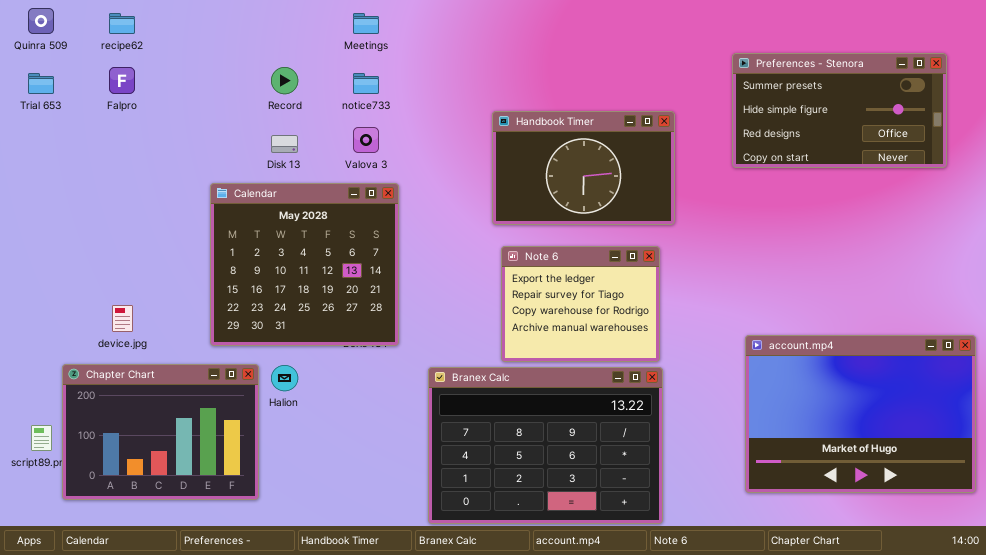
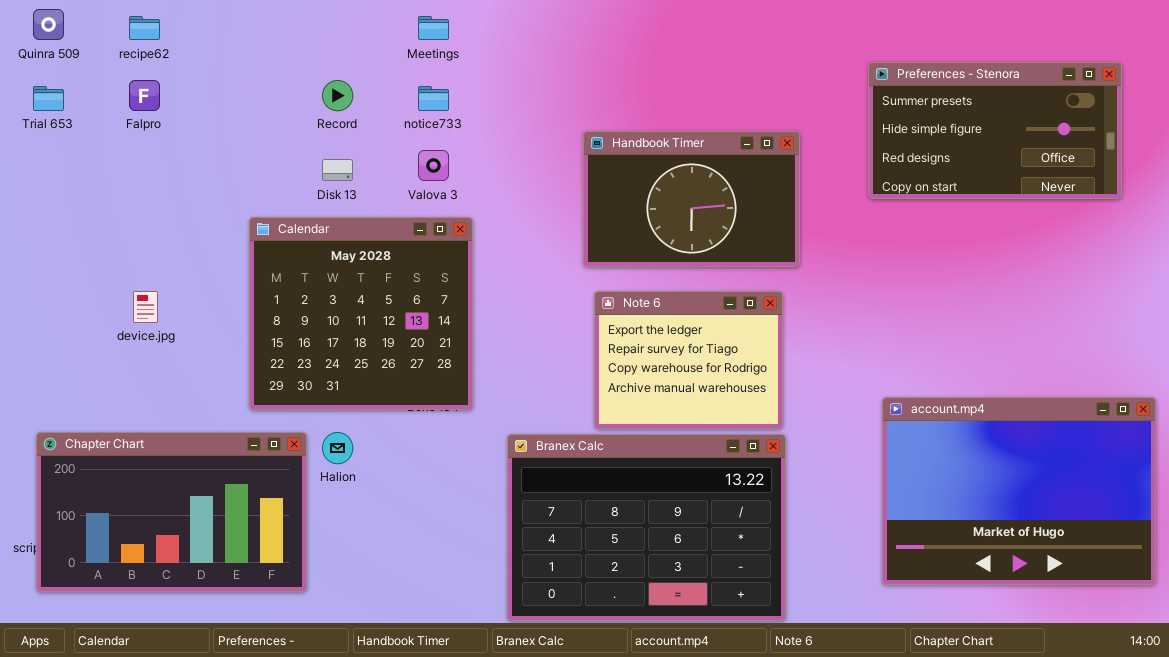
device.jpg: [112,305,133,332] -> [133,291,158,323], moved
Chapter Chart: [62,364,259,500] -> [36,432,307,592], resized

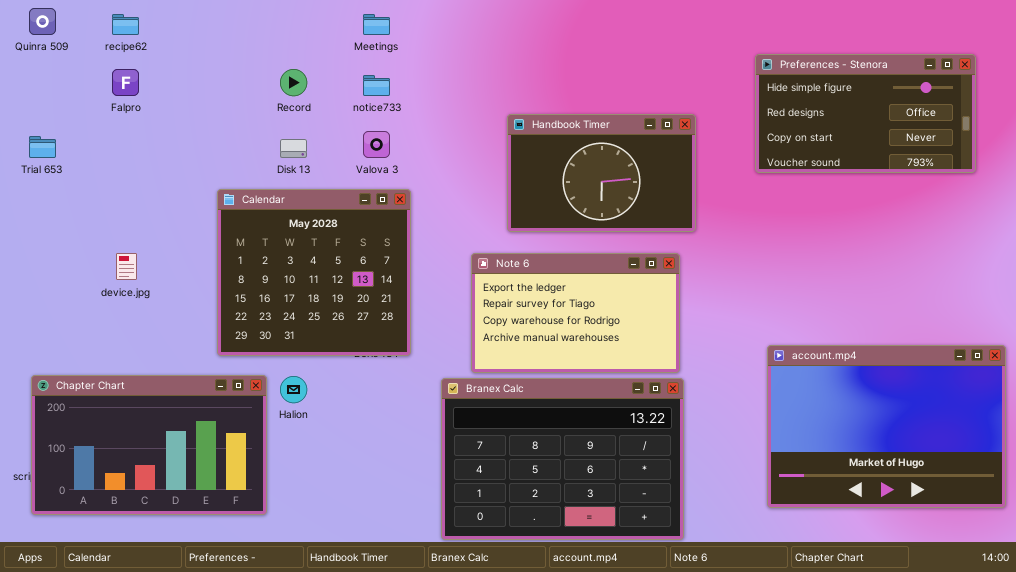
Preferences - Stenora: [868,62,1122,199] -> [755,54,976,173], scrolled down 1 row
Trial 653: [33,86,64,111] -> [29,136,56,158], moved
Note 6: [594,291,783,429] -> [471,253,680,373], resized

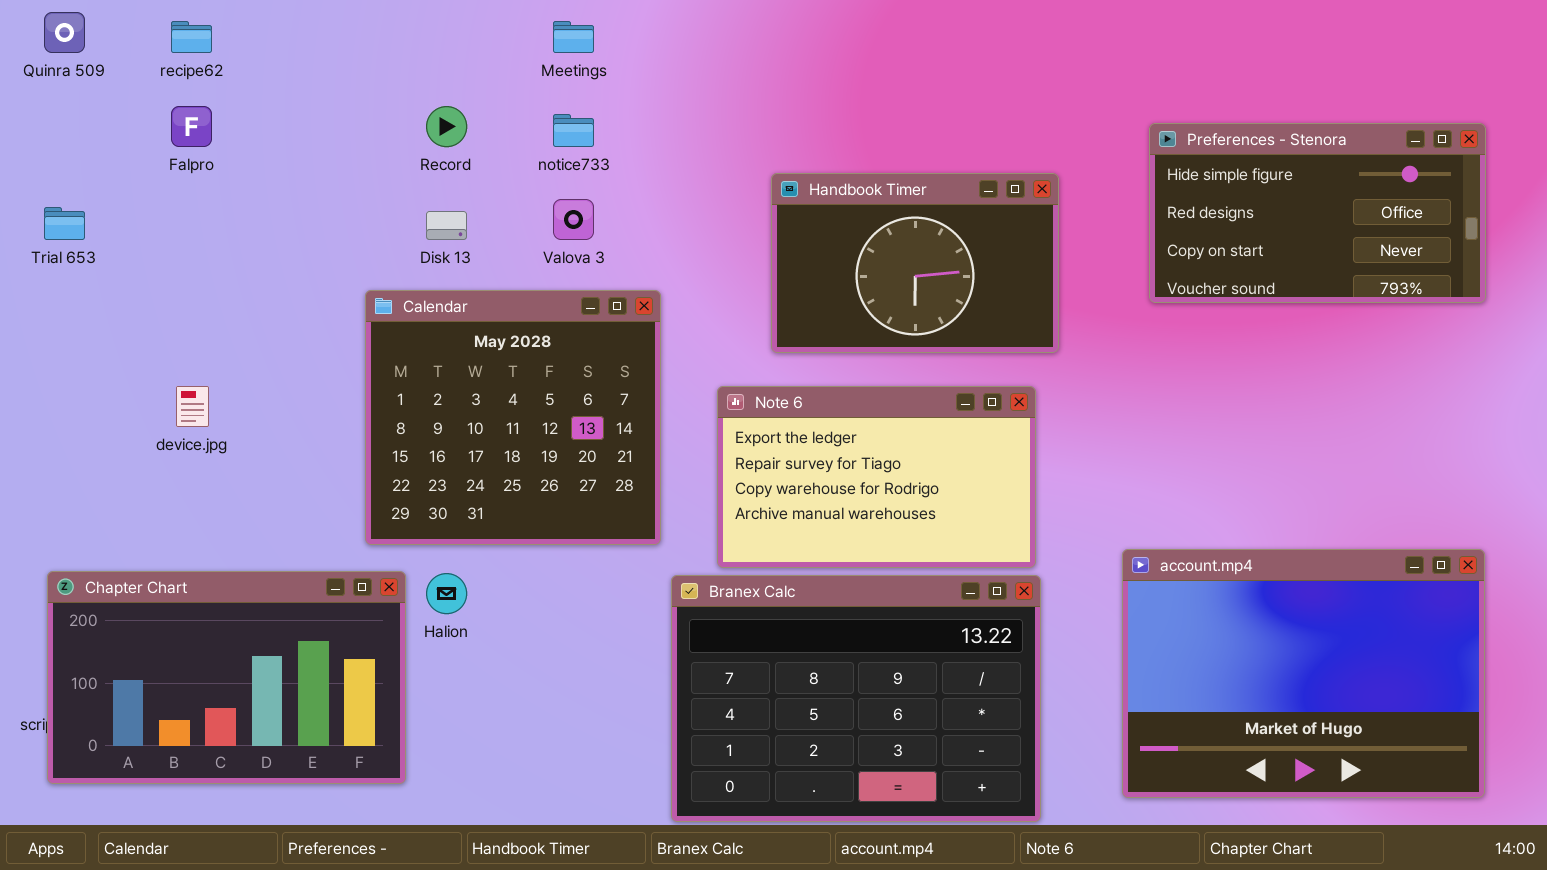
Preferences - Stenora: [755,54,976,173] -> [1149,123,1486,303], moved
Calendar: [217,189,411,356] -> [365,290,661,545], moved
account.mp4: [767,345,1006,508] -> [1122,549,1485,798], moved

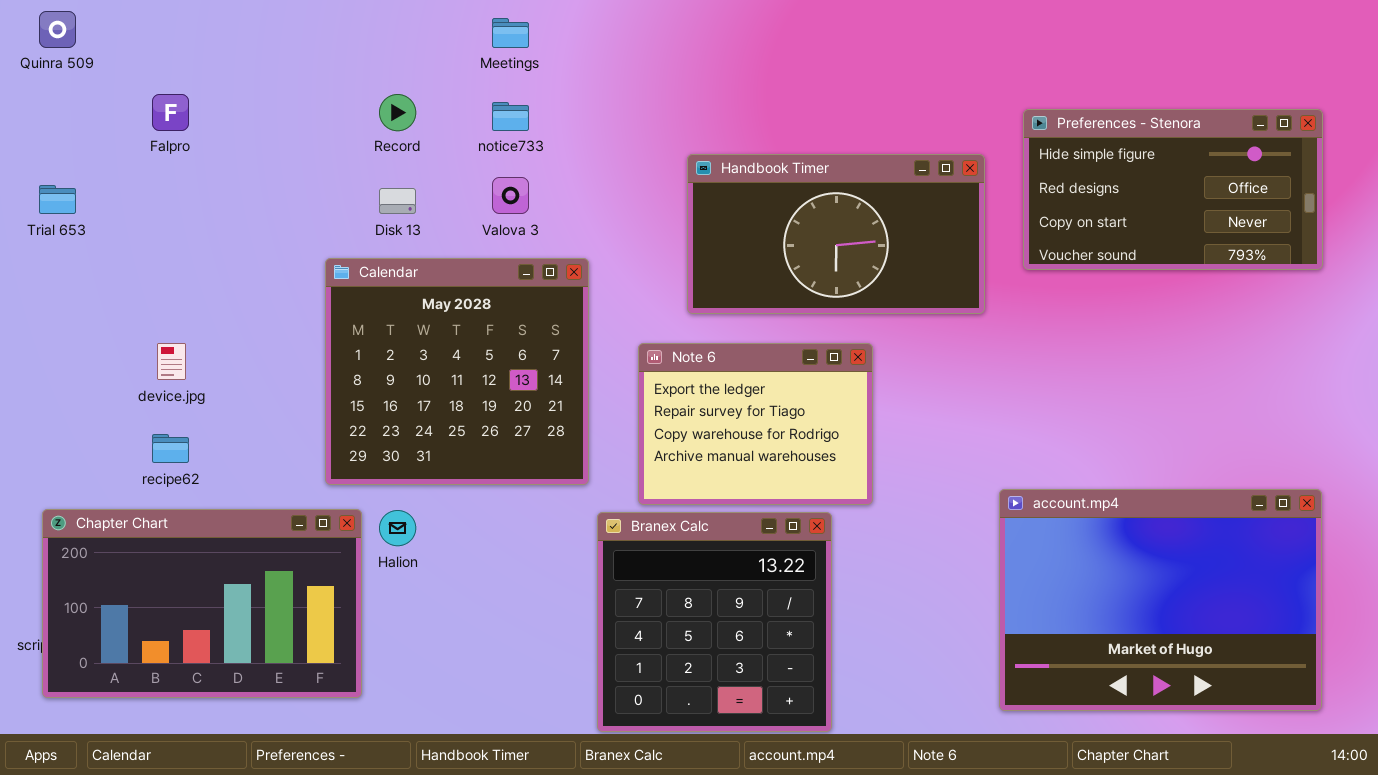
recipe62: [171,21,212,53] -> [152,434,189,463], moved
Handbook Timer: [771,173,1059,353] -> [687,154,985,314], resized
Note 6: [717,386,1036,568] -> [638,343,873,505], resized
Branex Calc: [671,575,1041,822] -> [597,512,832,732], resized

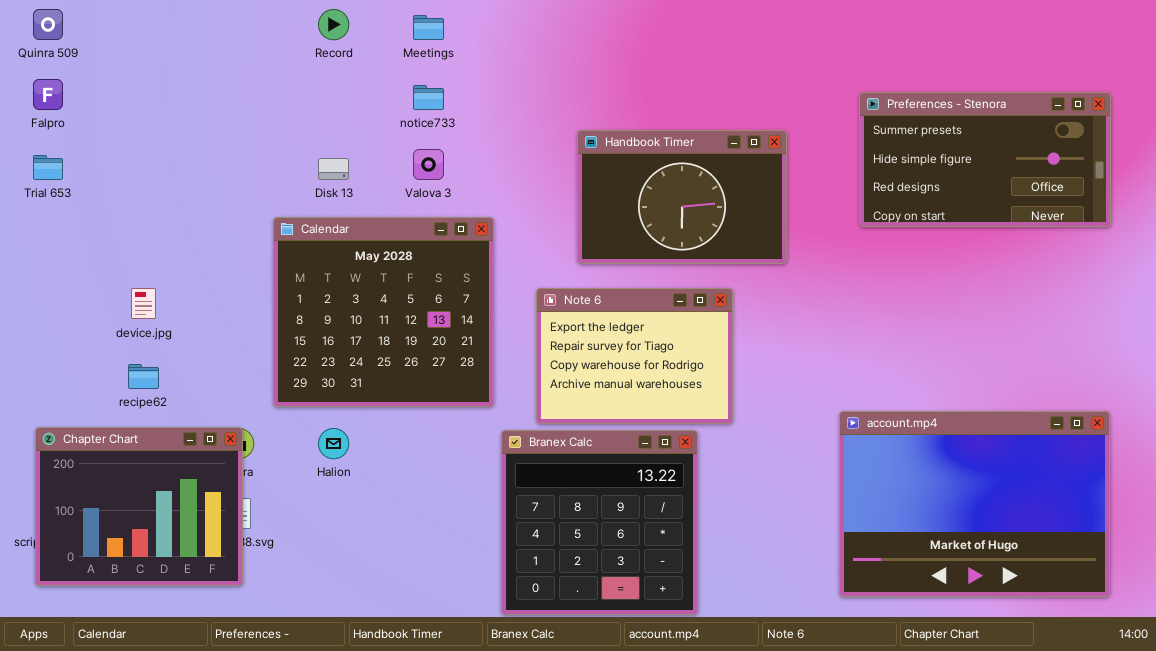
Falpro: [152,94,189,131] -> [33,79,63,110], moved
Record: [379,94,416,131] -> [318,9,349,40], moved
Preferences - Stenora: [1023,109,1323,270] -> [859,92,1111,227], scrolled up 1 row
Handbook Timer: [687,154,985,314] -> [577,130,787,264], resized
Chapter Chart: [42,509,362,698] -> [35,427,243,586], resized

